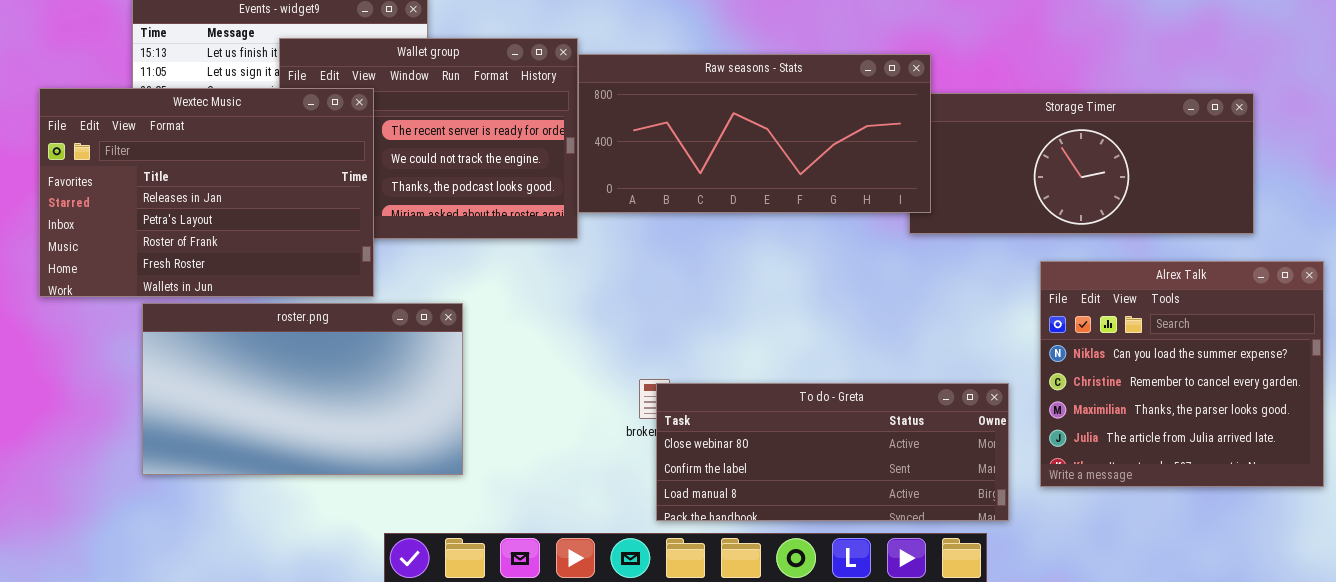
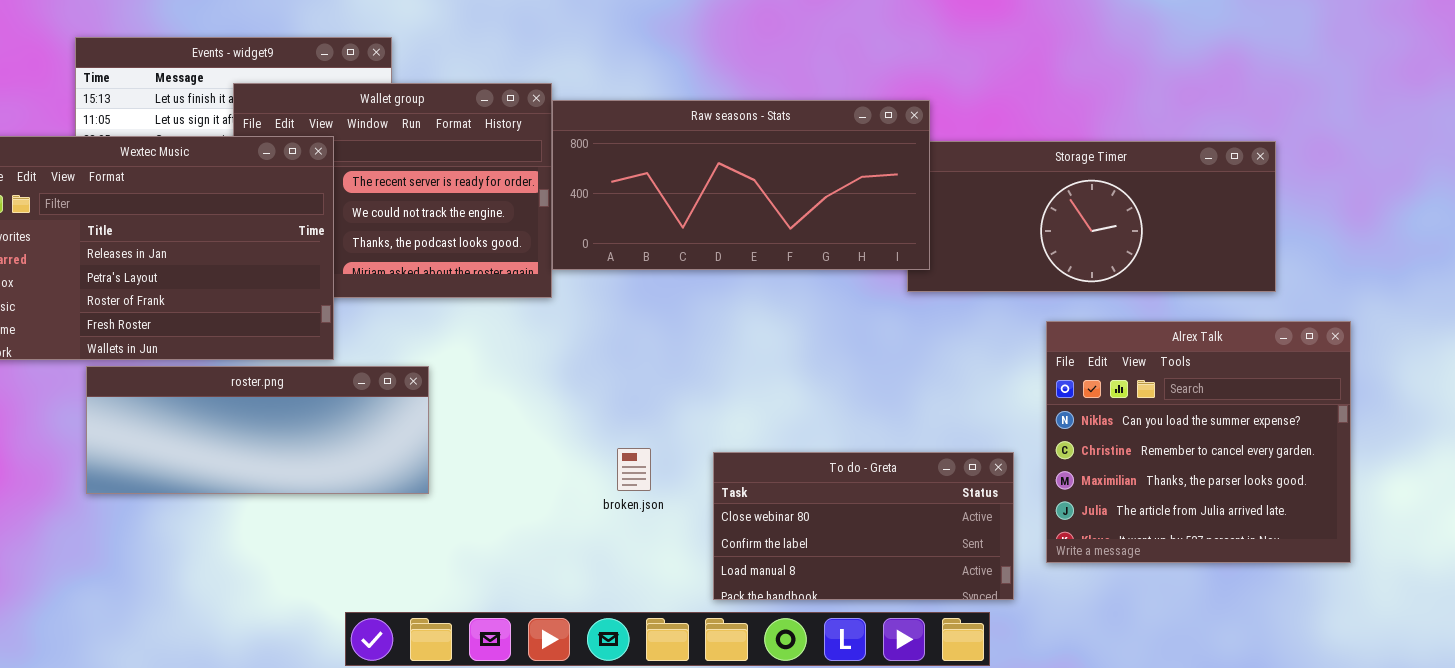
roster.png: [142,303,463,475] -> [86,366,429,494], resized
To do - Greta: [656,383,1009,521] -> [713,452,1014,600], resized

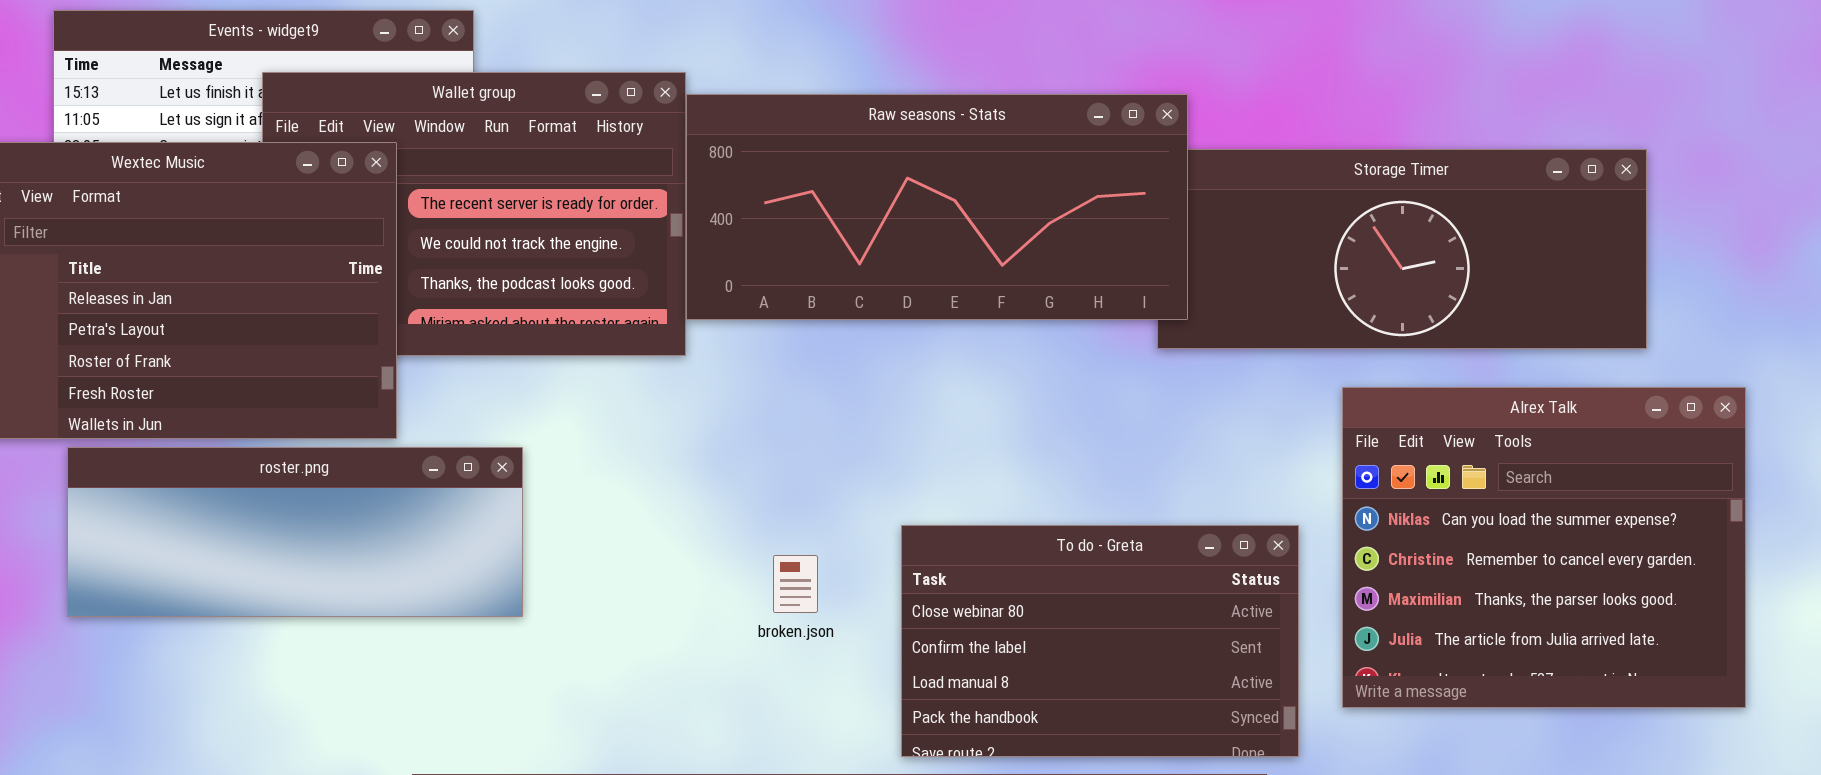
To do - Greta: [713,452,1014,600] -> [901,525,1299,757], resized

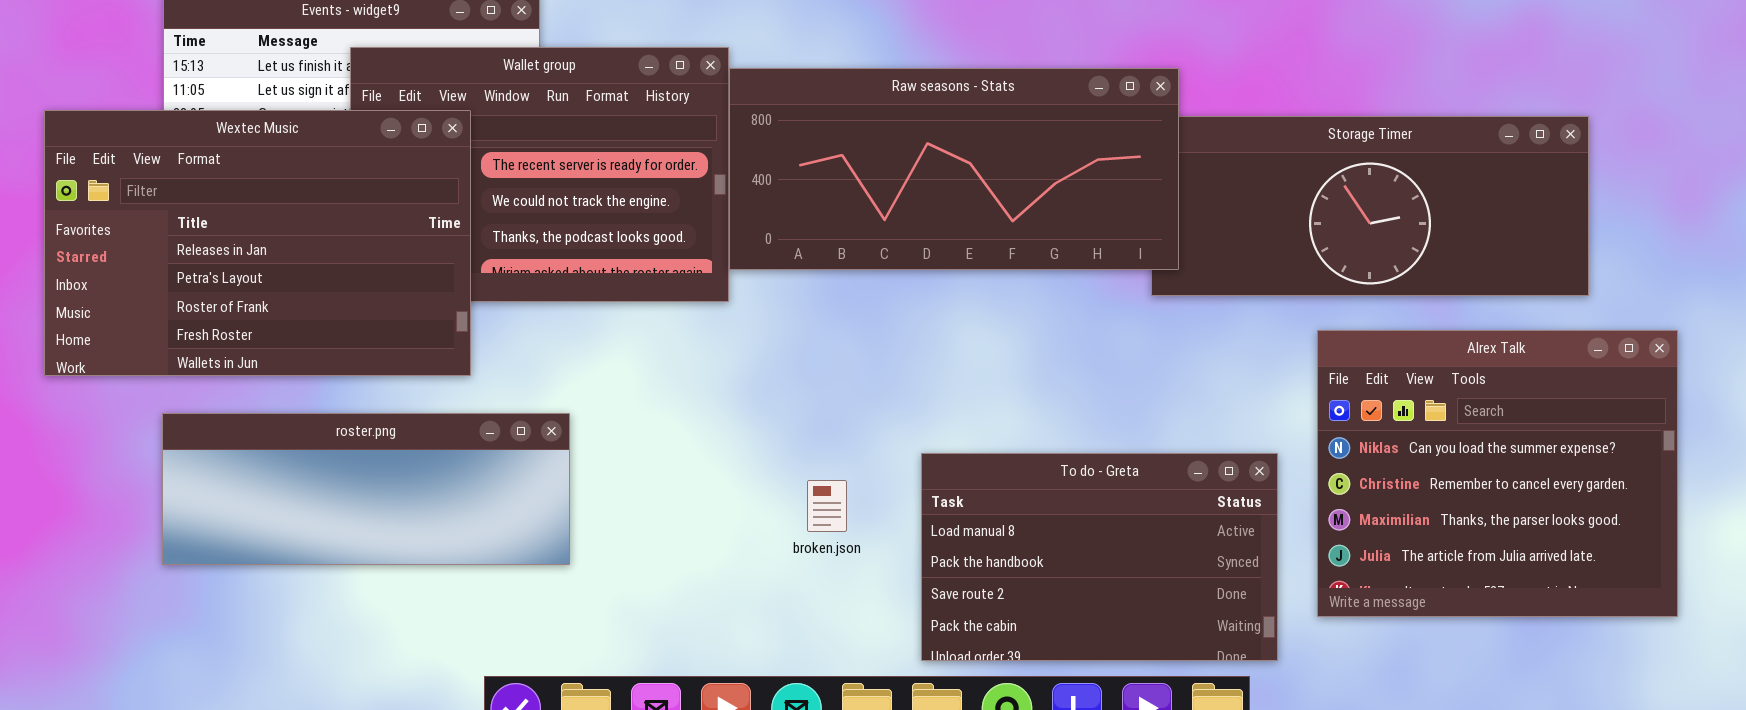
roster.png: [67,447,523,617] -> [162,413,570,565], moved
To do - Greta: [901,525,1299,757] -> [921,453,1278,661], scrolled down 2 rows

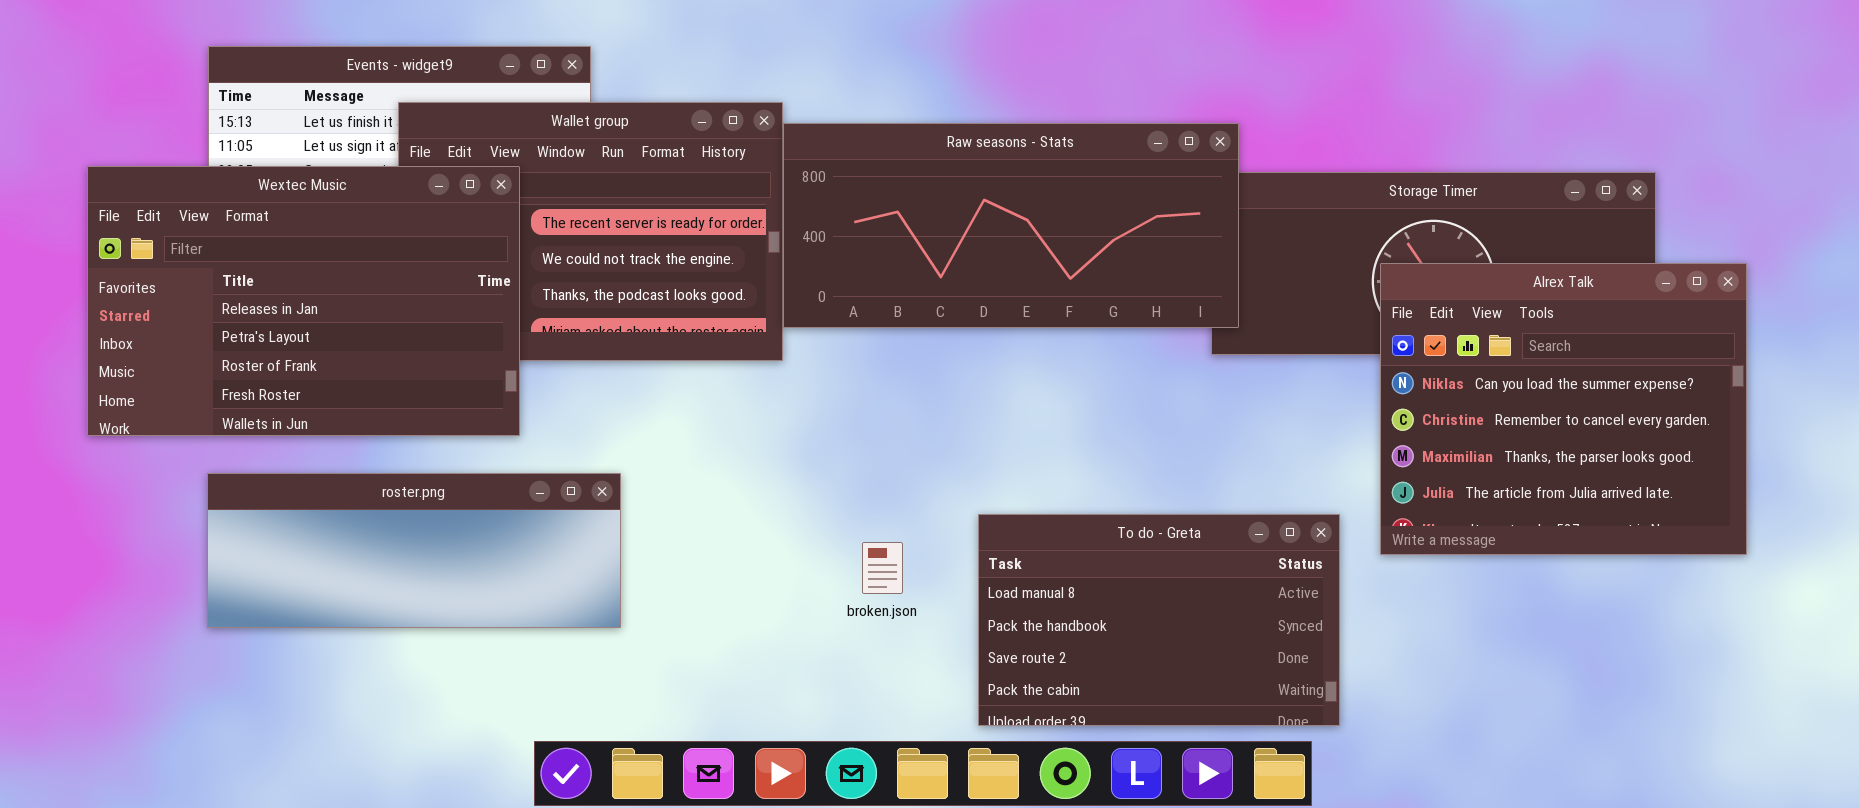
Alrex Talk: [1317,330,1678,617] -> [1380,263,1747,555], moved

